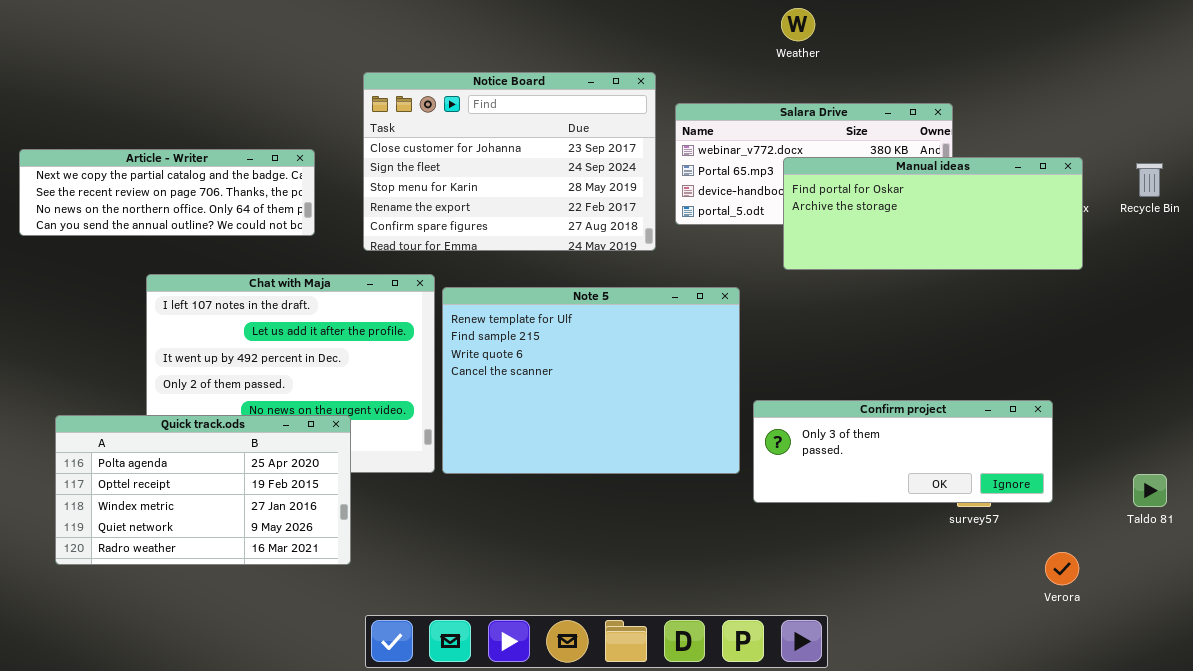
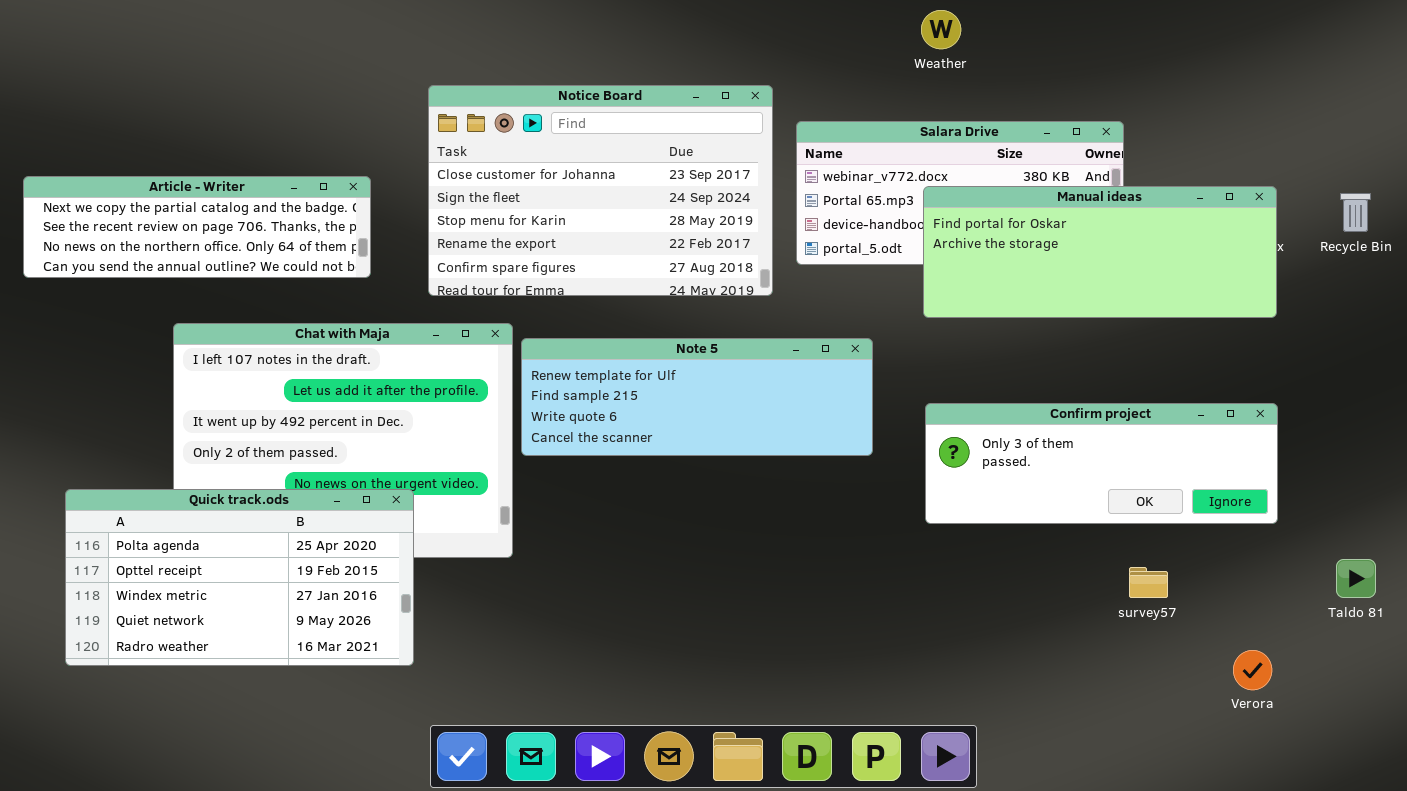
Note 5: [442,287,740,474] -> [521,338,873,456], resized
Confirm project: [753,400,1053,503] -> [925,403,1278,524], moved

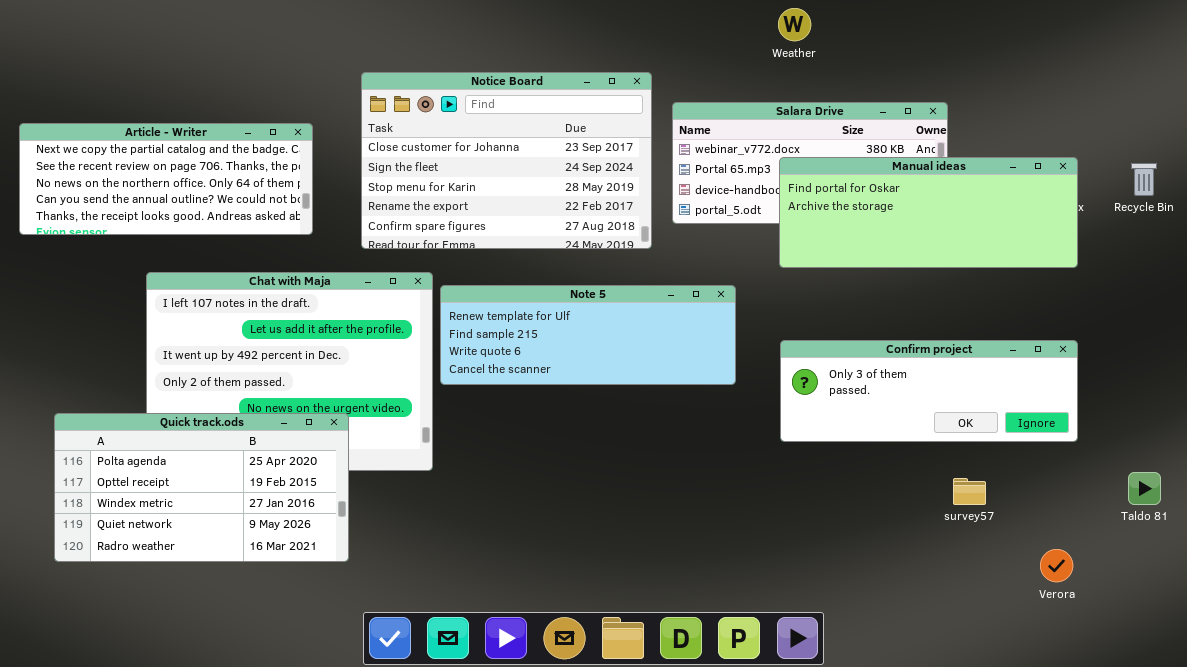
Article - Writer: [23,176,371,278] -> [19,123,313,235], resized

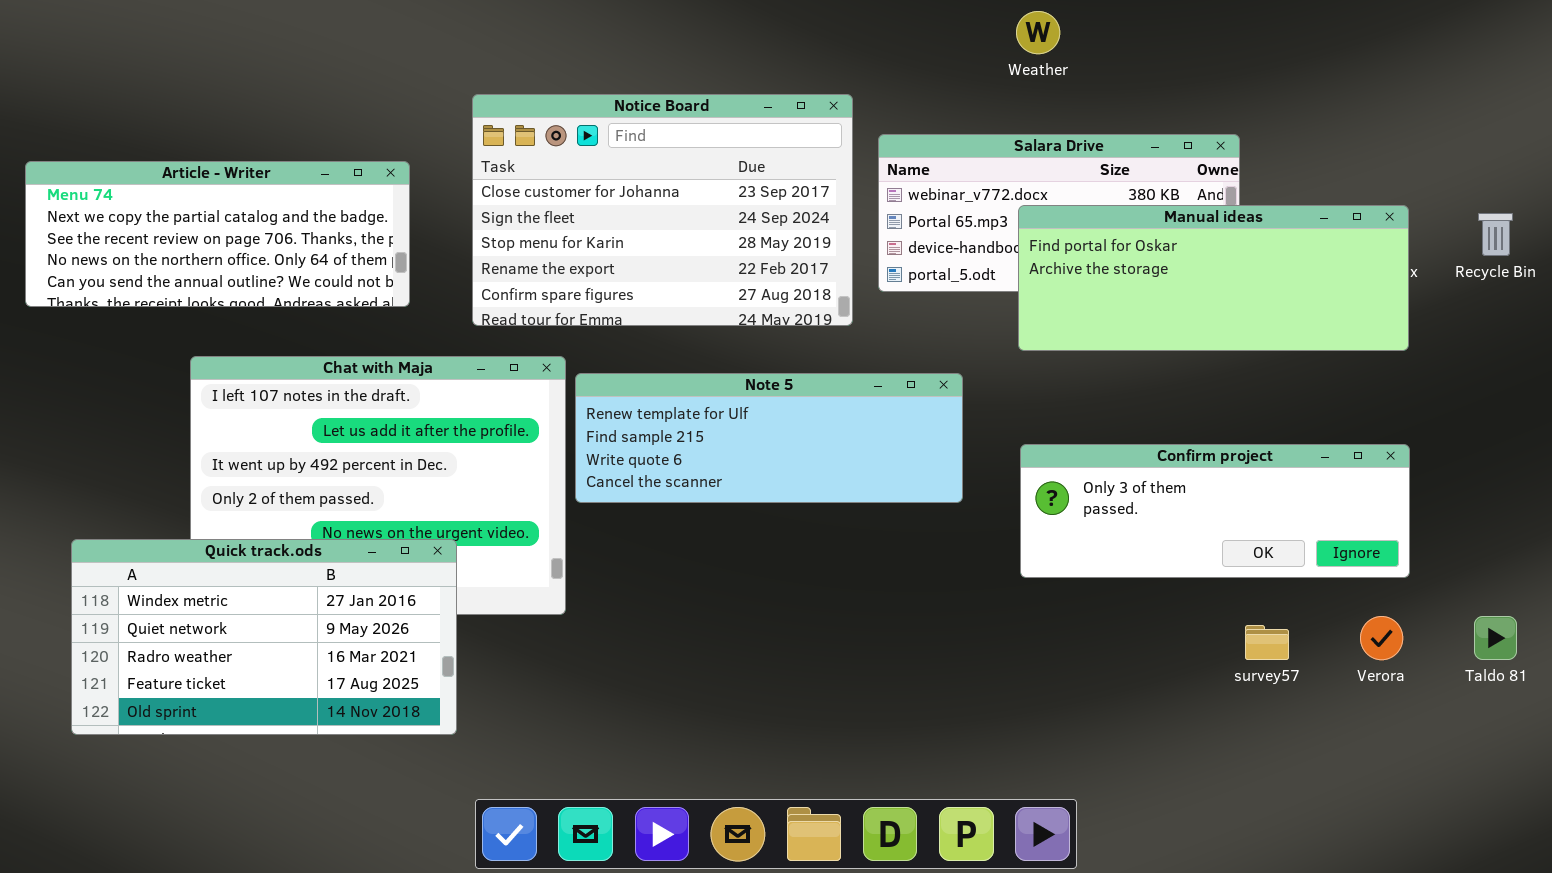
Article - Writer: [19,123,313,235] -> [25,161,410,307], scrolled up 1 row
Quick track.ods: [54,413,349,562] -> [71,539,457,735], scrolled down 2 rows
Verora: [1040,549,1073,582] -> [1360,616,1403,660], moved

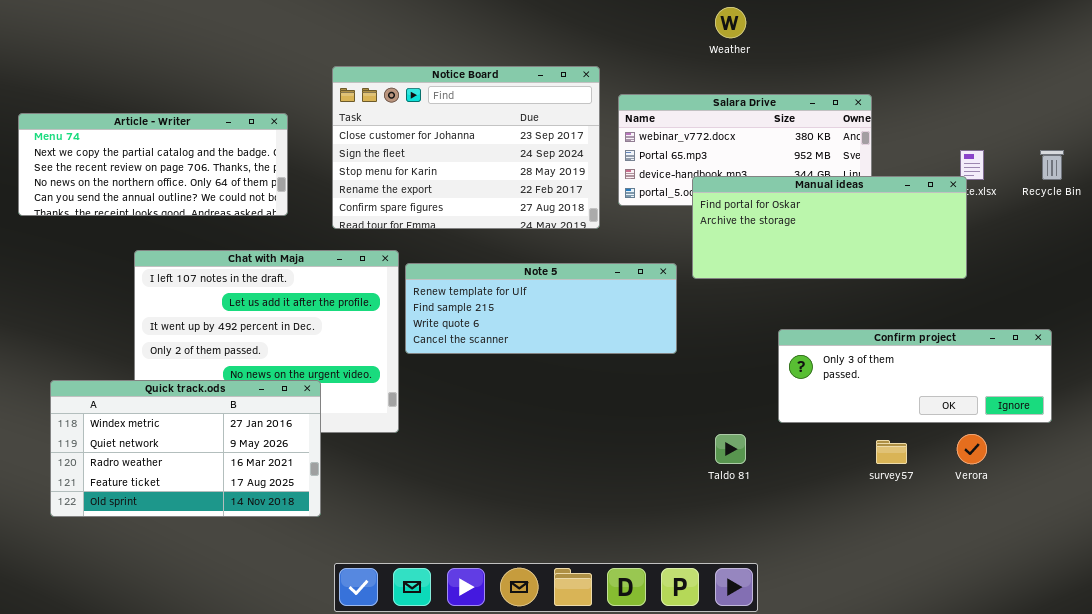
Manual ideas: [1018,205,1409,351] -> [692,176,967,279], moved
Confirm project: [1020,444,1410,578] -> [778,329,1052,423], moved
Taldo 81: [1474,616,1517,660] -> [715,434,746,464], moved

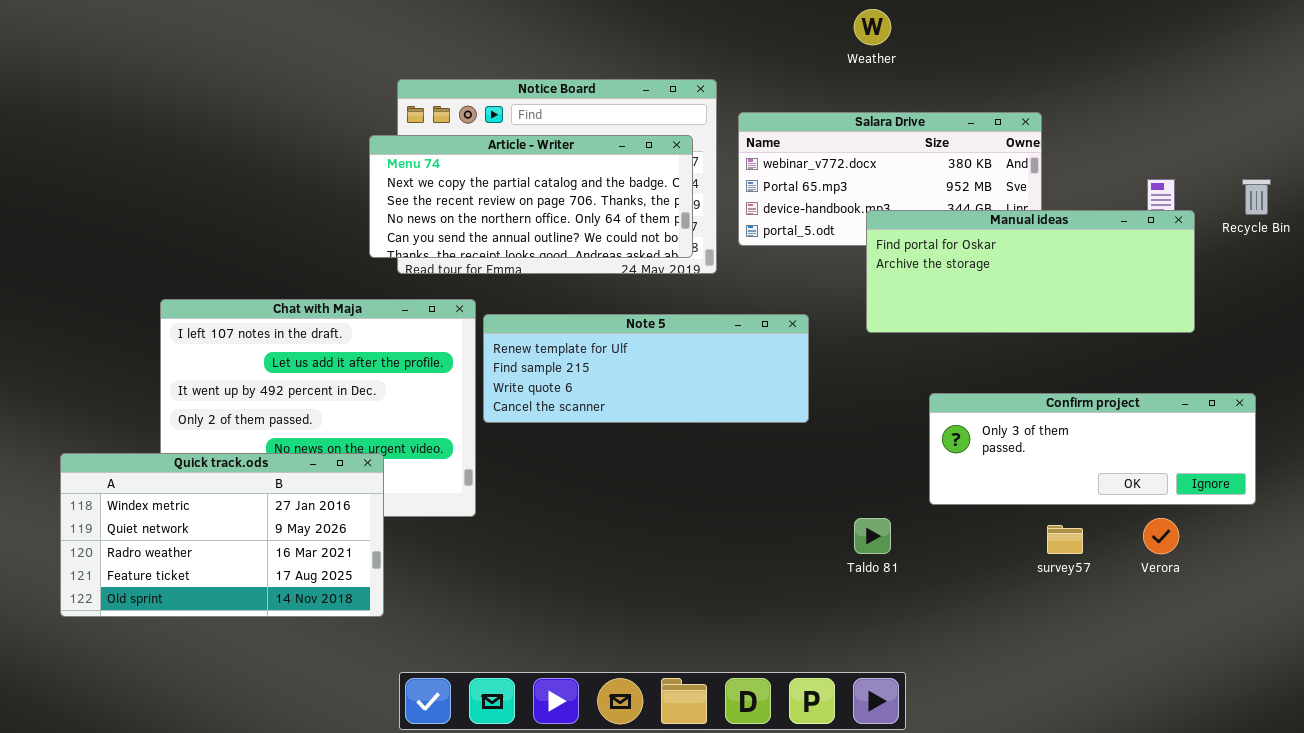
Article - Writer: [18,113,288,216] -> [369,135,693,258], moved
Manual ideas: [692,176,967,279] -> [866,210,1195,333], moved

